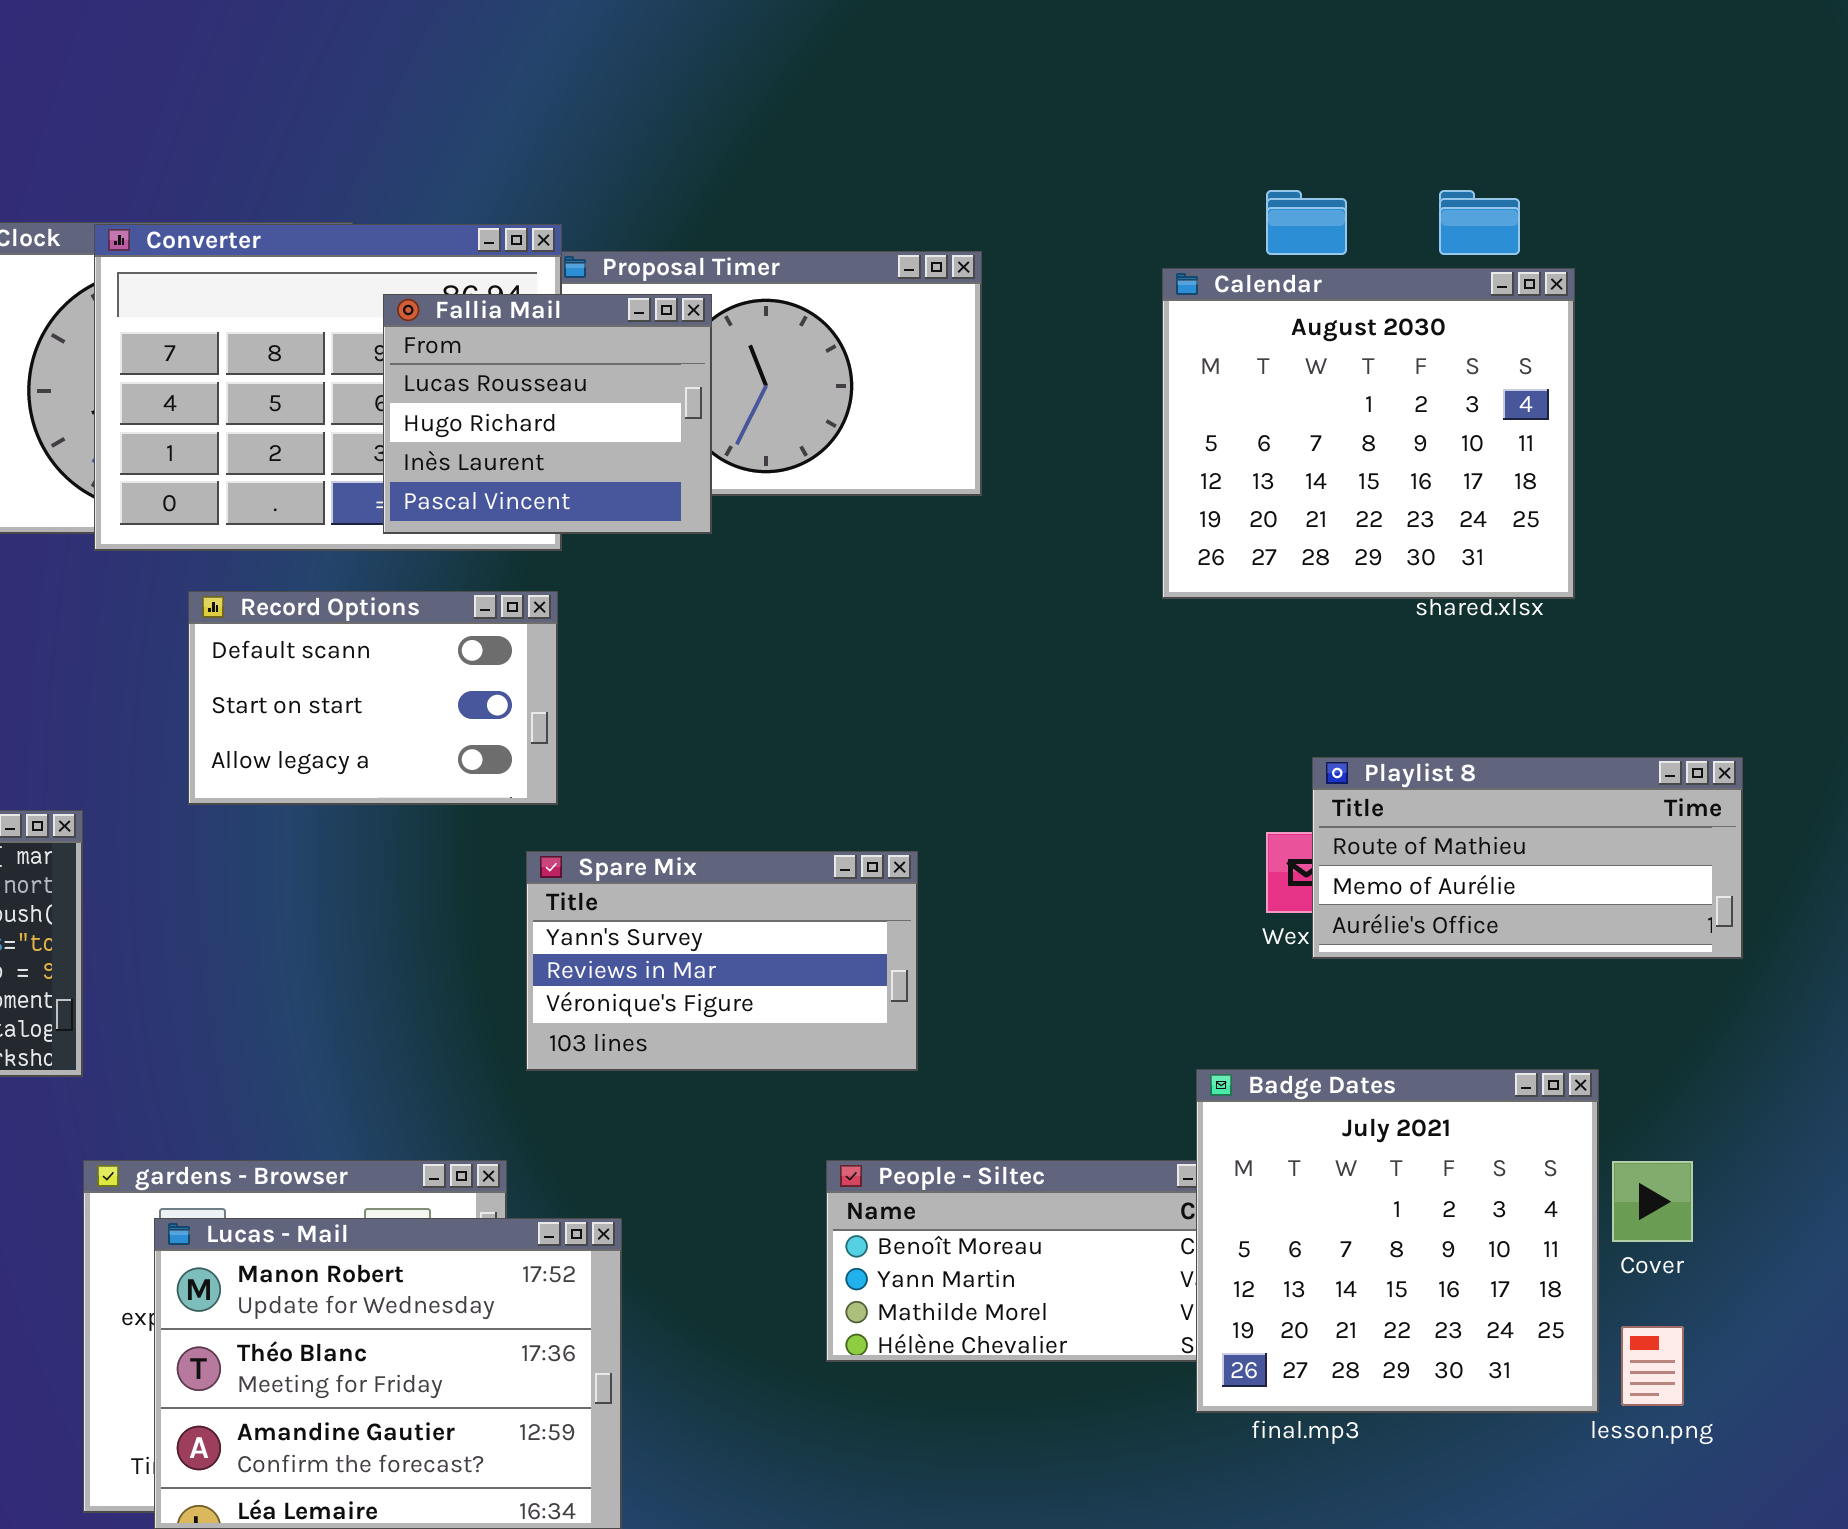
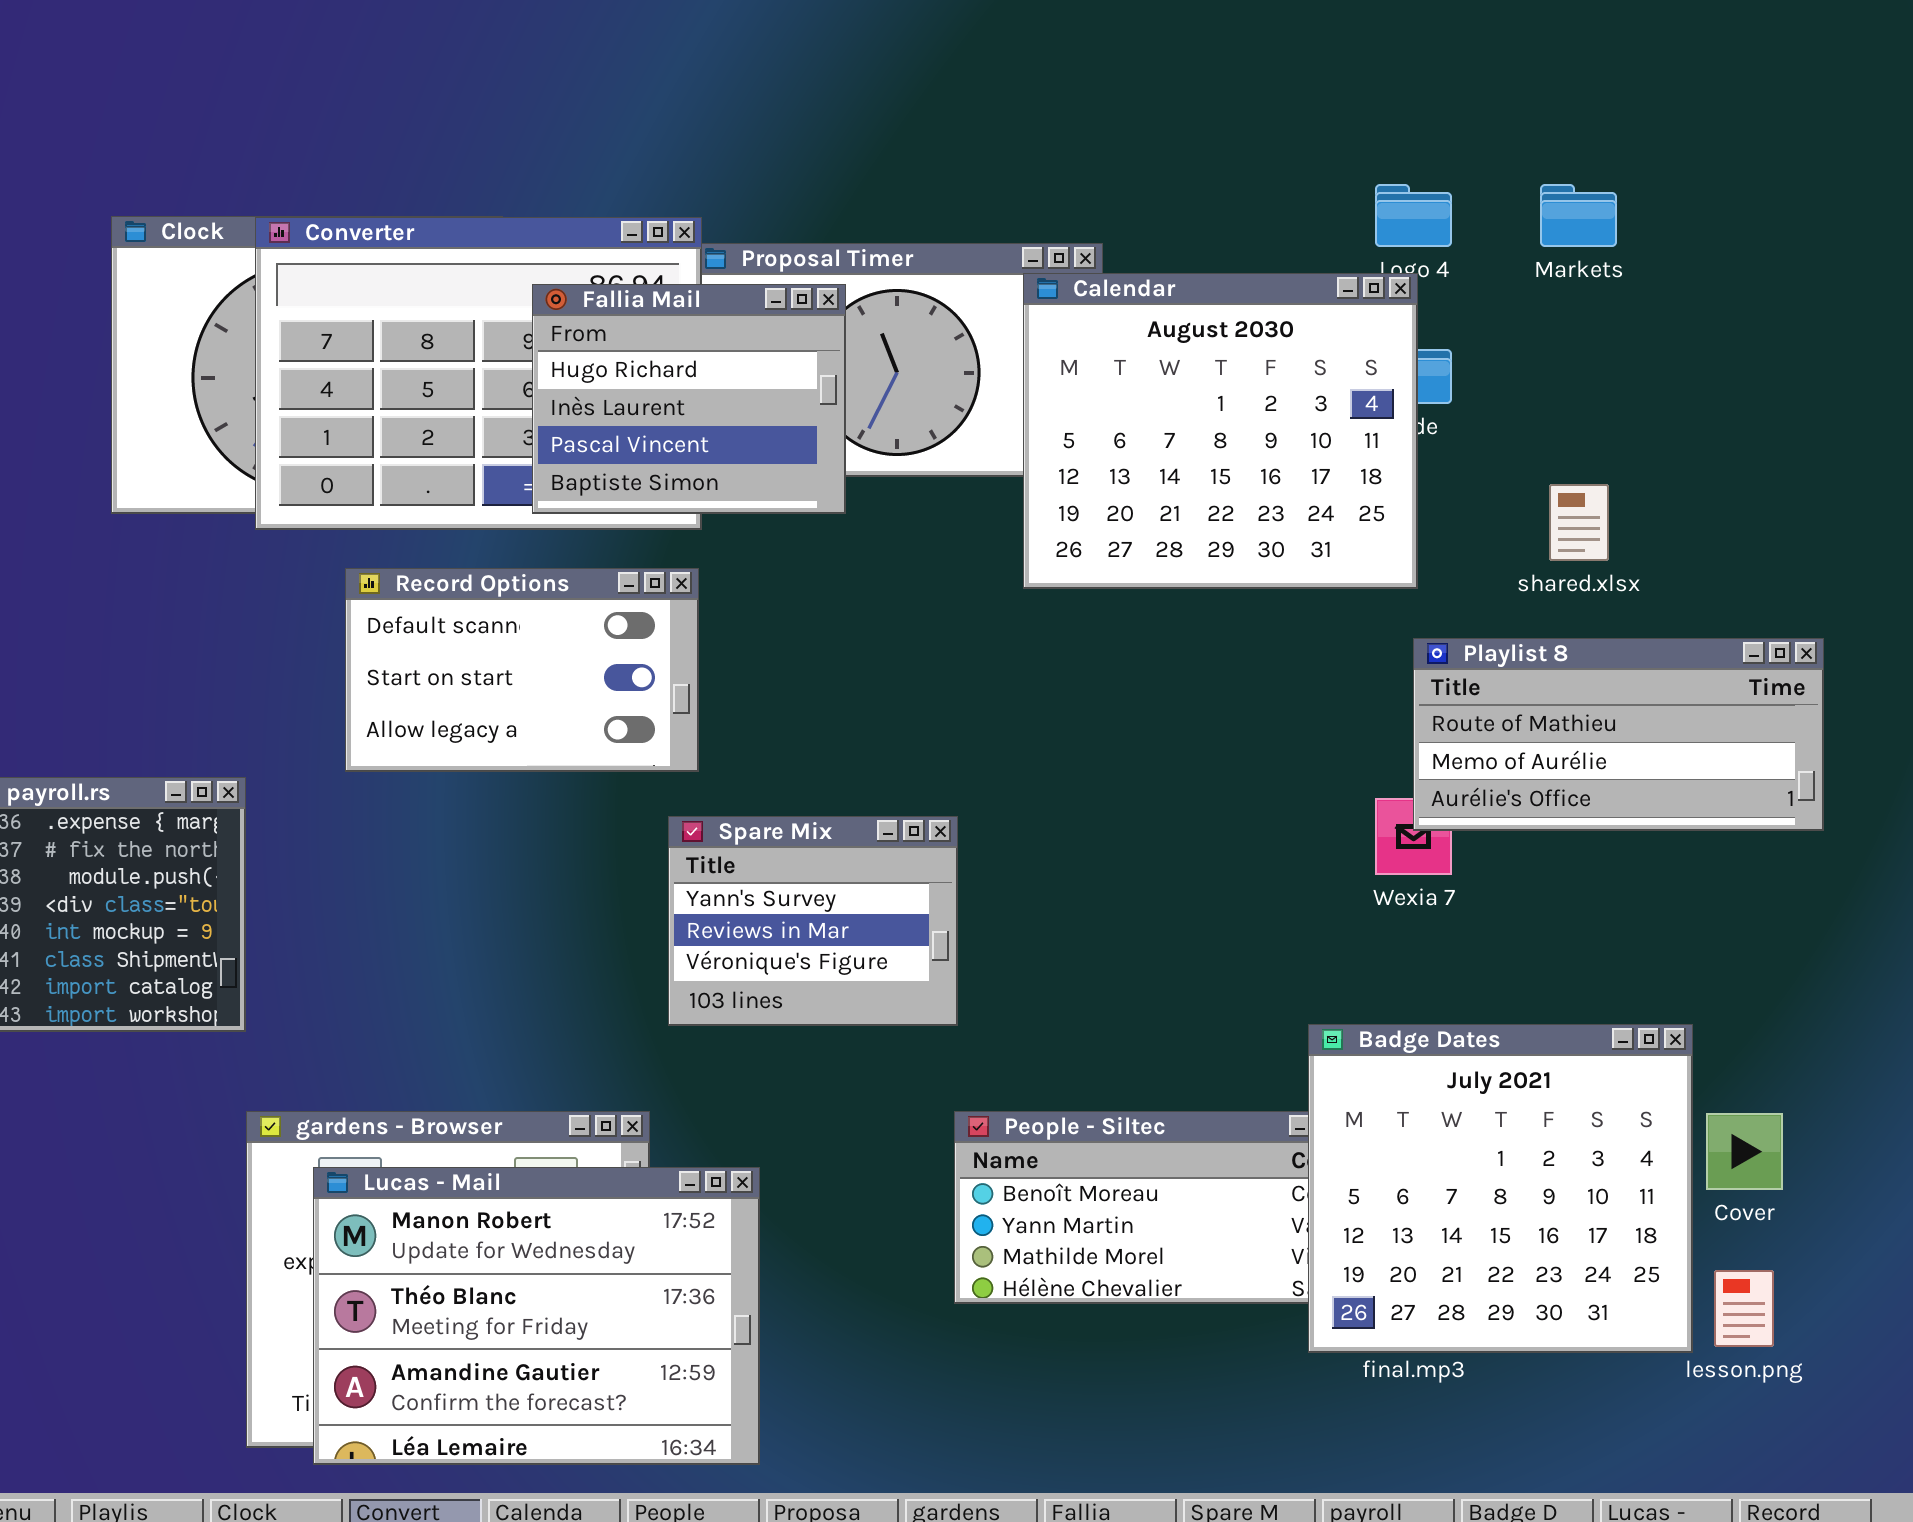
Calendar: [1162,268,1575,599] -> [1023,273,1418,589], moved
Fallia Mail: [383,294,712,534] -> [532,284,846,514], scrolled down 1 row
Playlist 8: [1312,757,1743,959] -> [1413,638,1824,831], moved
Spare Mix: [526,851,918,1071] -> [668,816,958,1026], resized

